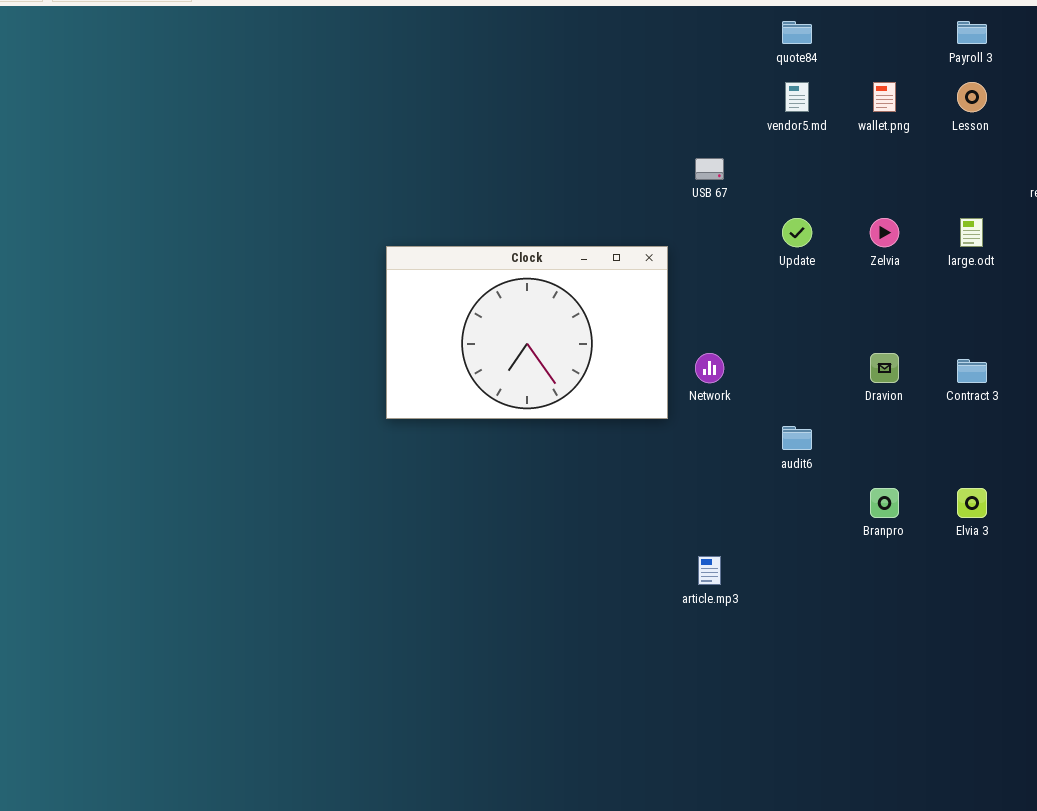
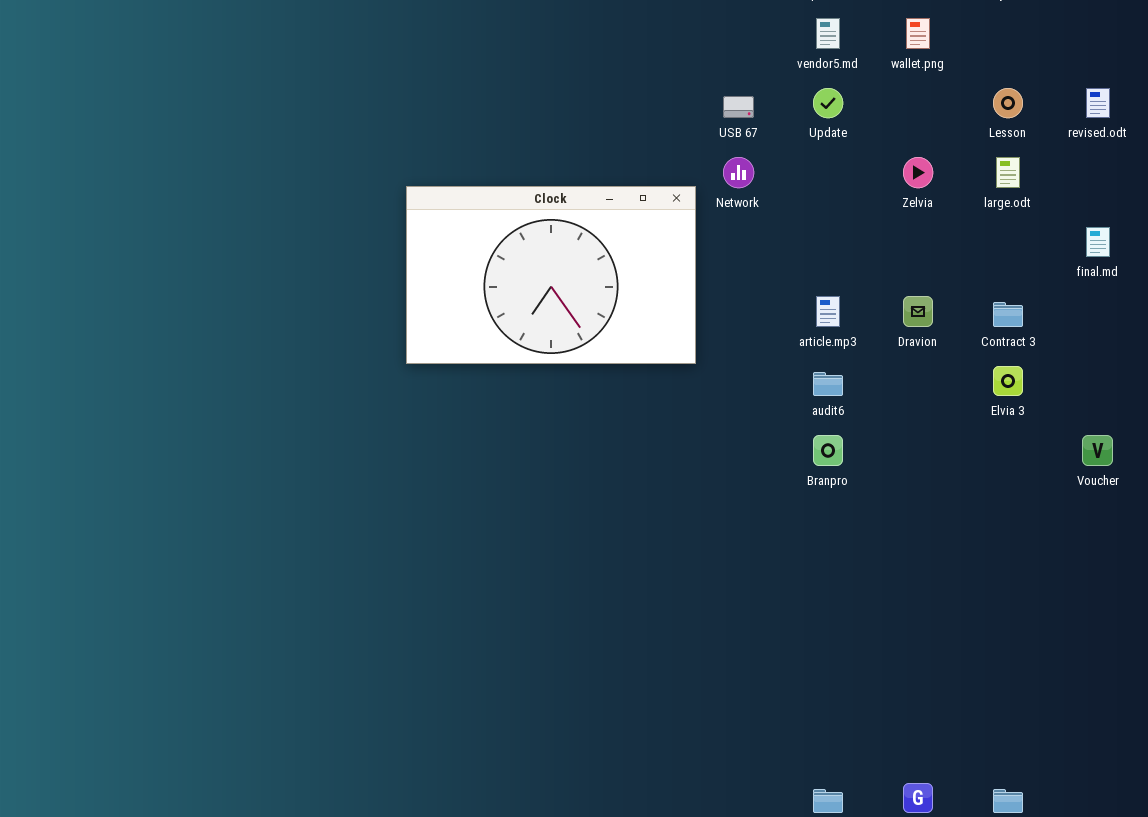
Lesson: [957,82,987,112] -> [993,88,1023,118], moved
Update: [782,218,812,247] -> [813,88,843,118], moved
Network: [695,353,724,383] -> [723,157,754,188], moved
Branpro: [870,488,899,518] -> [813,435,843,466], moved
Elvia 3: [957,488,987,518] -> [993,366,1023,396], moved
article.mp3: [698,556,721,585] -> [816,296,840,327], moved

